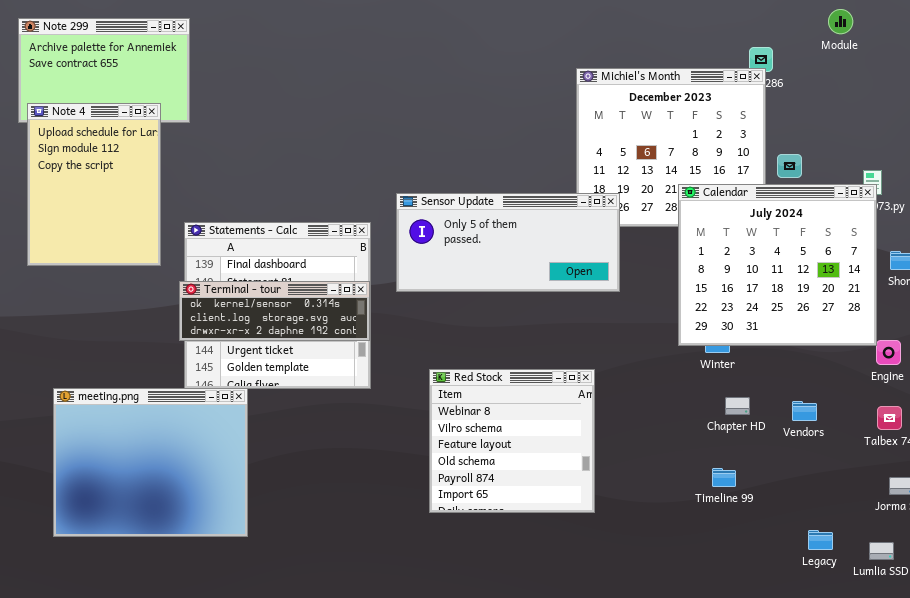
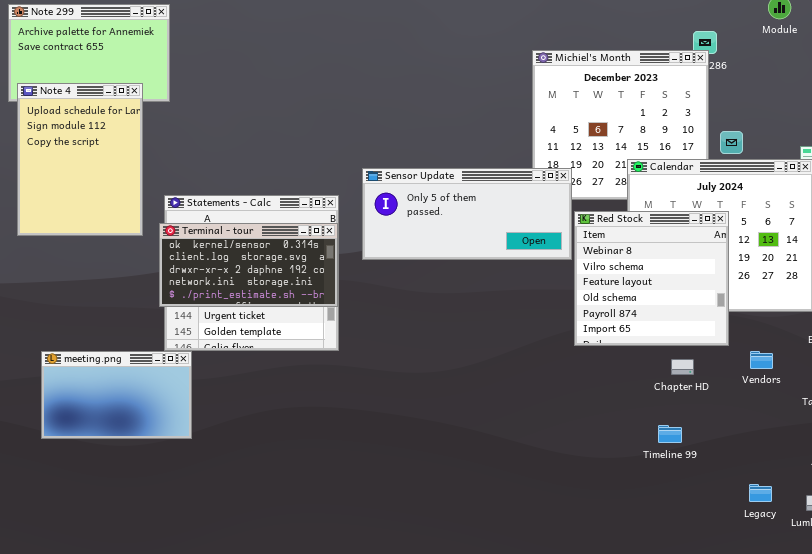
Terminal - tour: [179,281,370,341] -> [159,223,338,307], resized
Red Stock: [429,369,595,513] -> [574,211,729,346], moved
meeting.png: [53,388,248,537] -> [41,351,192,439], resized
Vendors: [792,401,817,421] -> [750,351,773,369], moved

